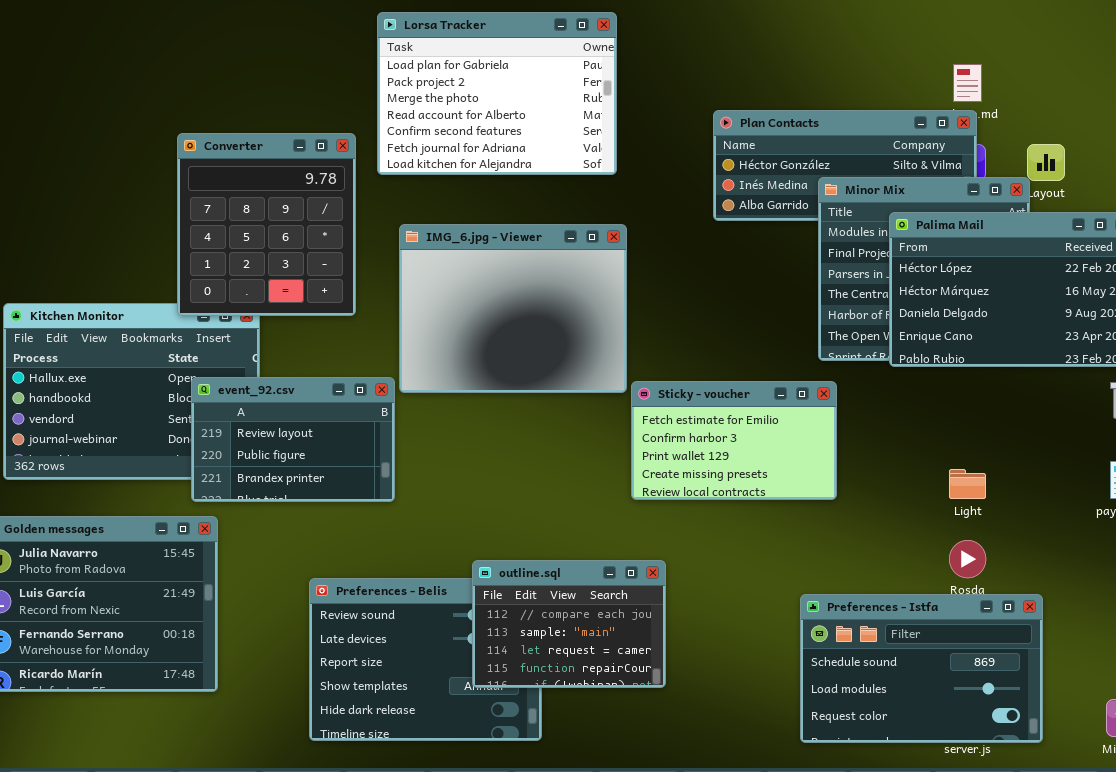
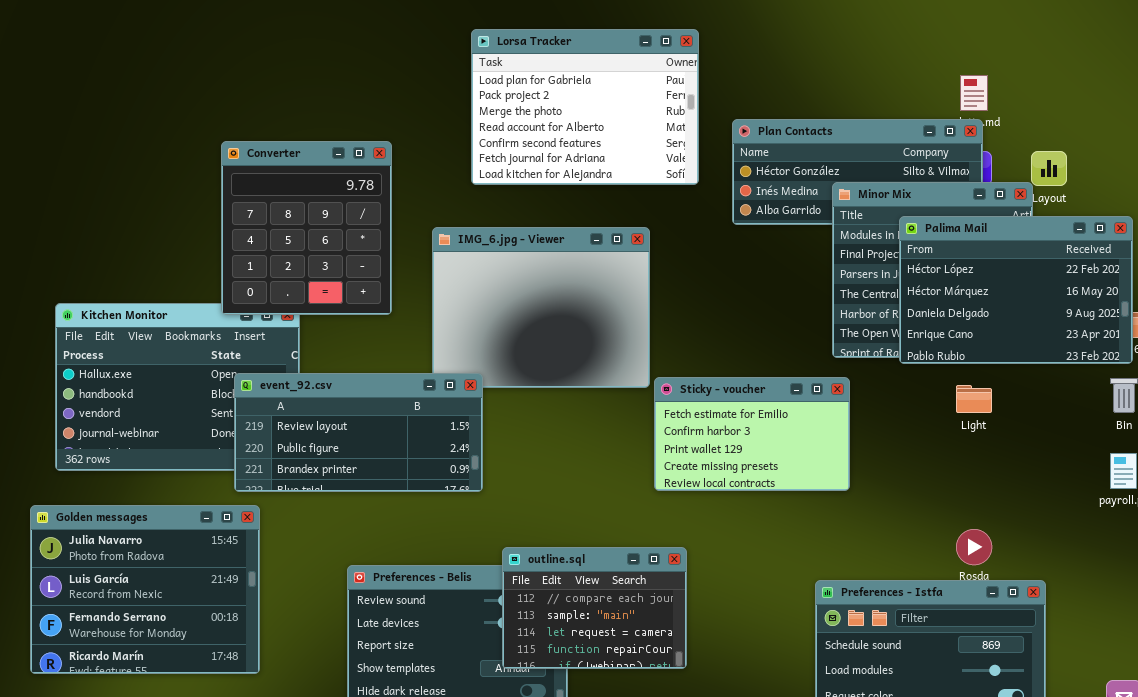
Lorsa Tracker: [377,12,617,175] -> [471,29,699,185], moved
event_92.csv: [191,377,395,502] -> [234,373,483,492], resized
Light: [949,469,986,499] -> [956,385,992,413], moved

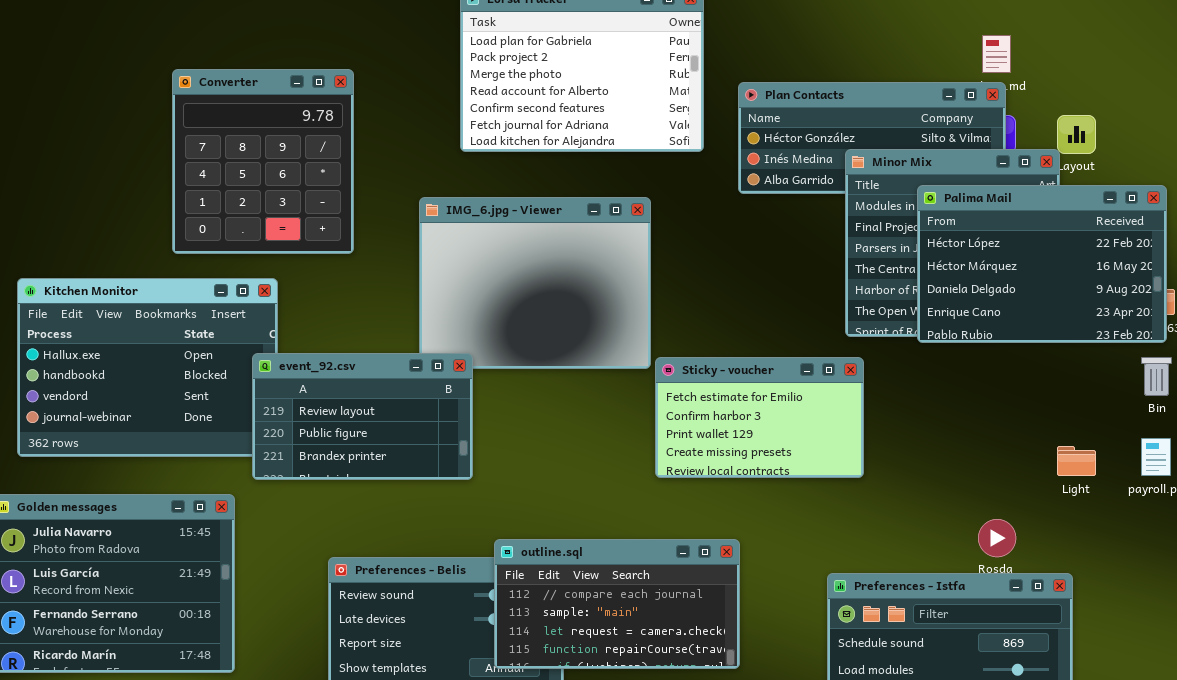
Converter: [221,141,392,315] -> [172,69,354,254], moved
event_92.csv: [234,373,483,492] -> [252,353,473,480], resized
Light: [956,385,992,413] -> [1057,446,1096,476], moved
outline.sql: [502,547,687,669] -> [494,539,740,669], resized

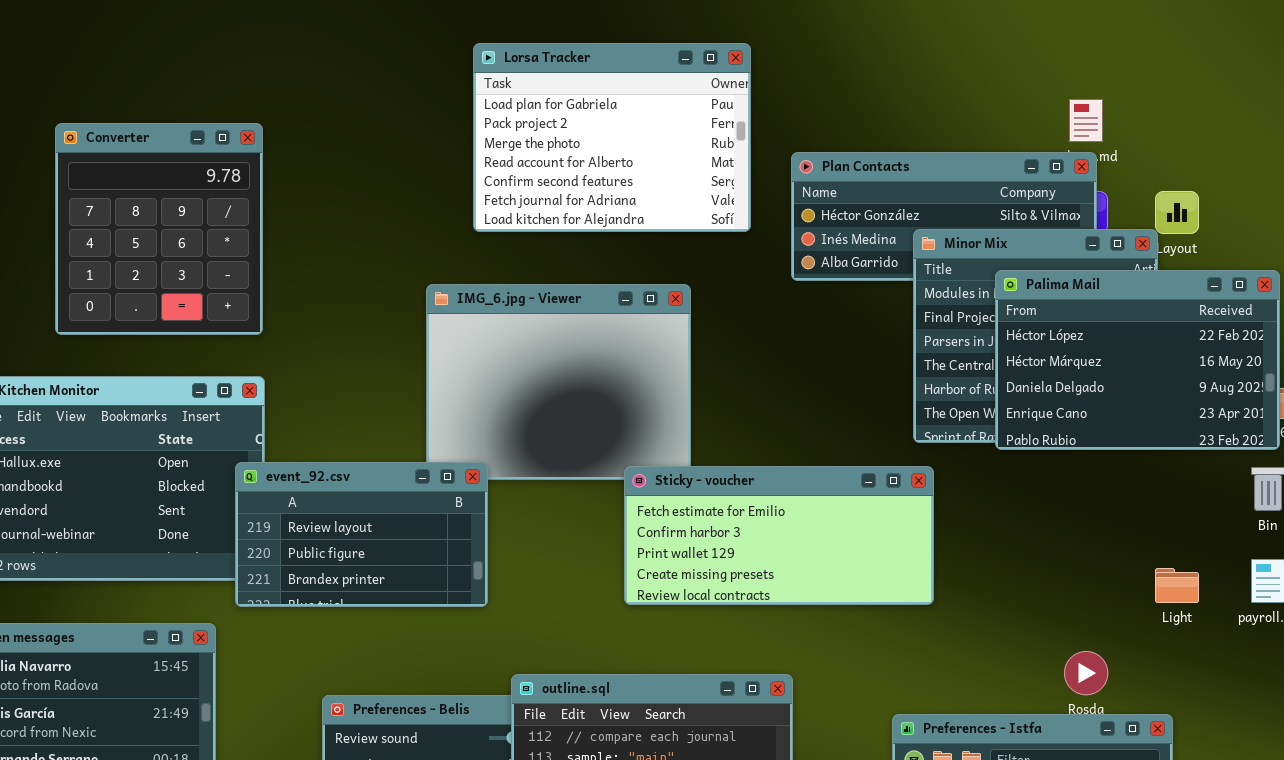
Converter: [172,69,354,254] -> [55,123,263,335], moved
Sticky - voucher: [655,357,864,478] -> [624,466,934,605], resized

